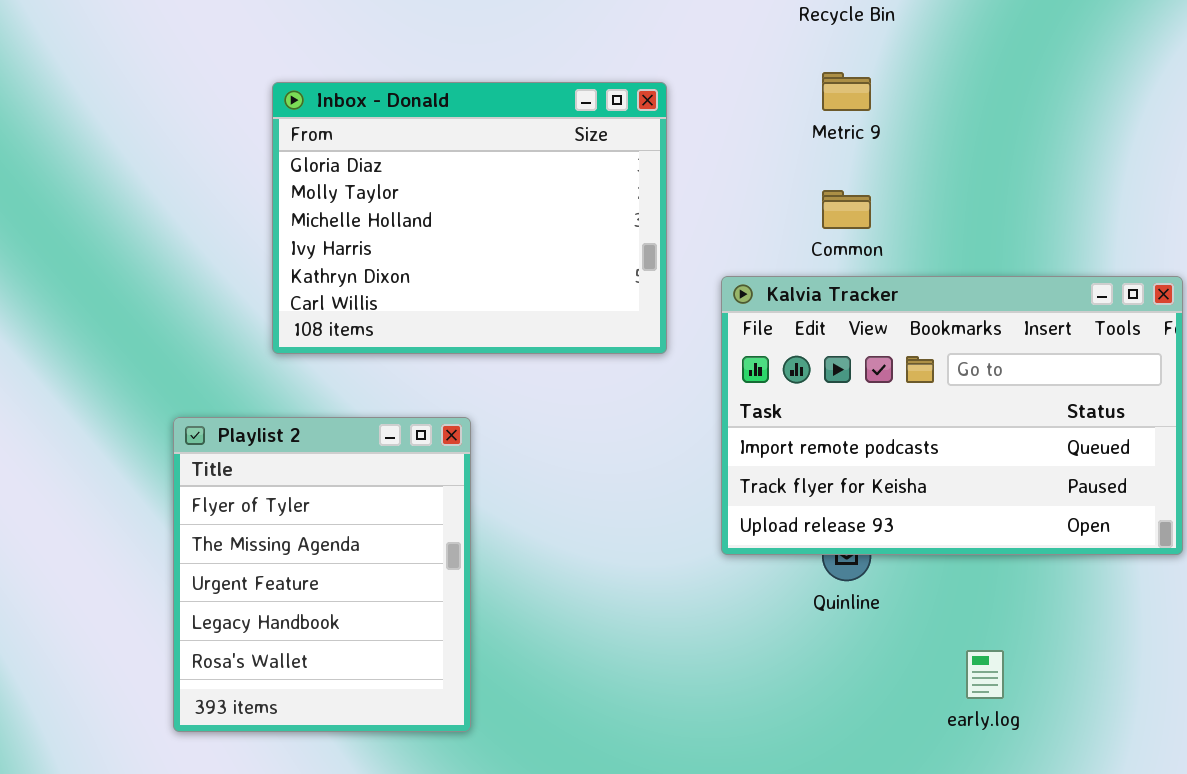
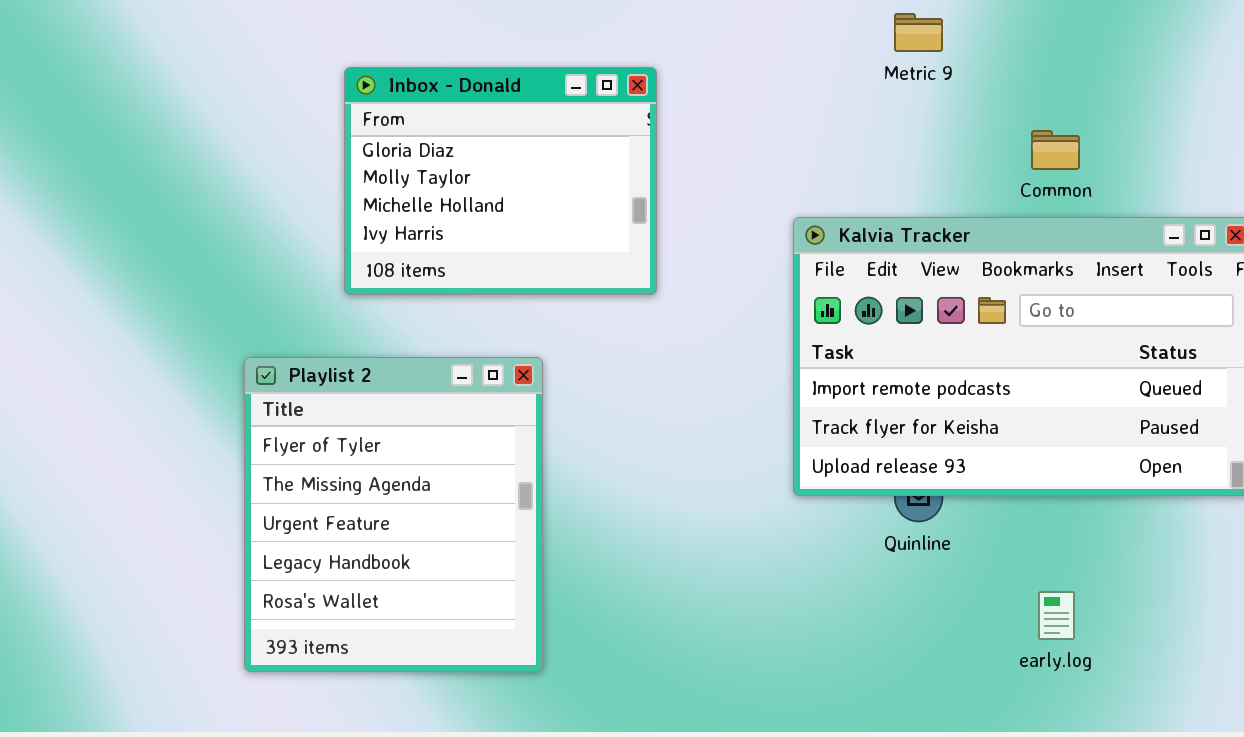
Inbox - Donald: [272,82,667,354] -> [344,67,657,295], resized
Common: [822,190,871,229] -> [1031,130,1080,170], moved

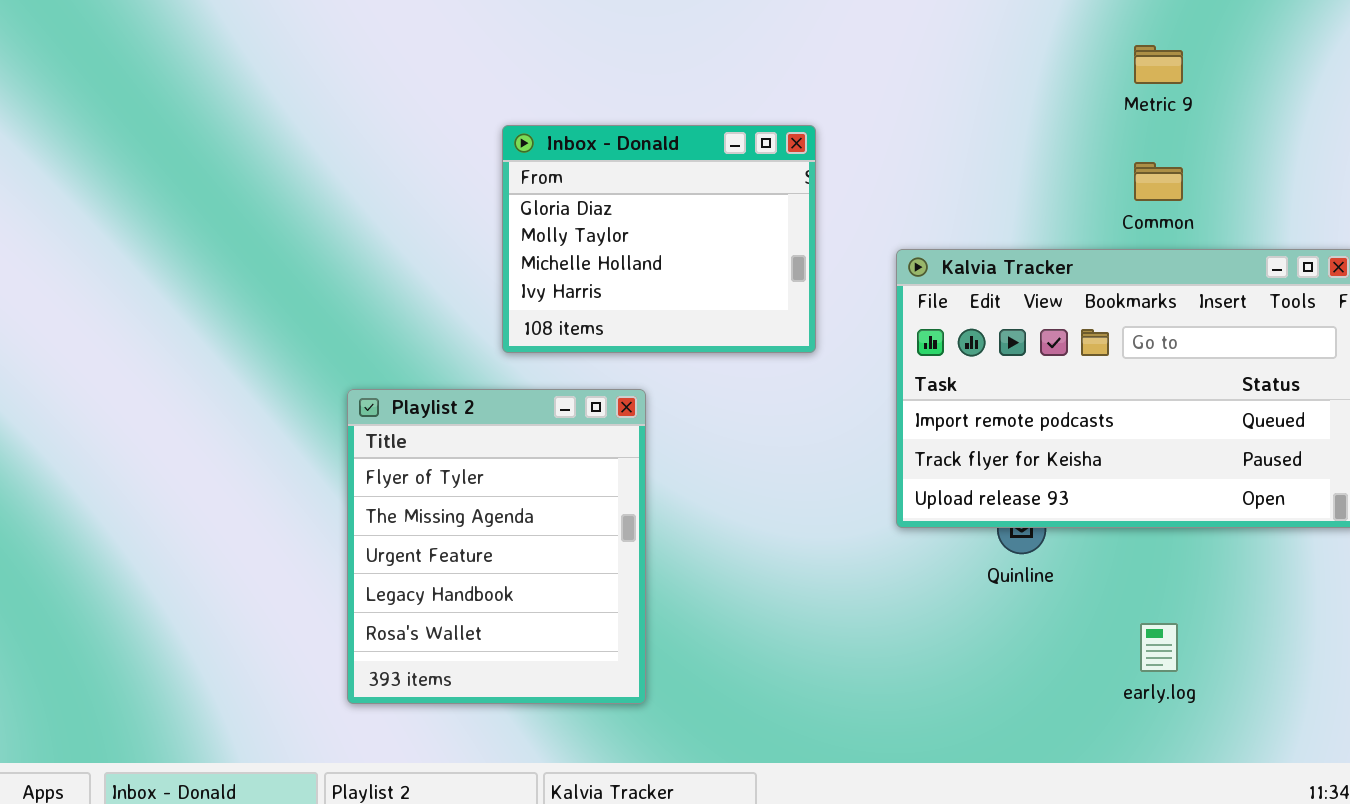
Metric 9: [894,13,943,52] -> [1134,45,1183,84], moved
Inbox - Donald: [344,67,657,295] -> [502,125,816,353], moved

